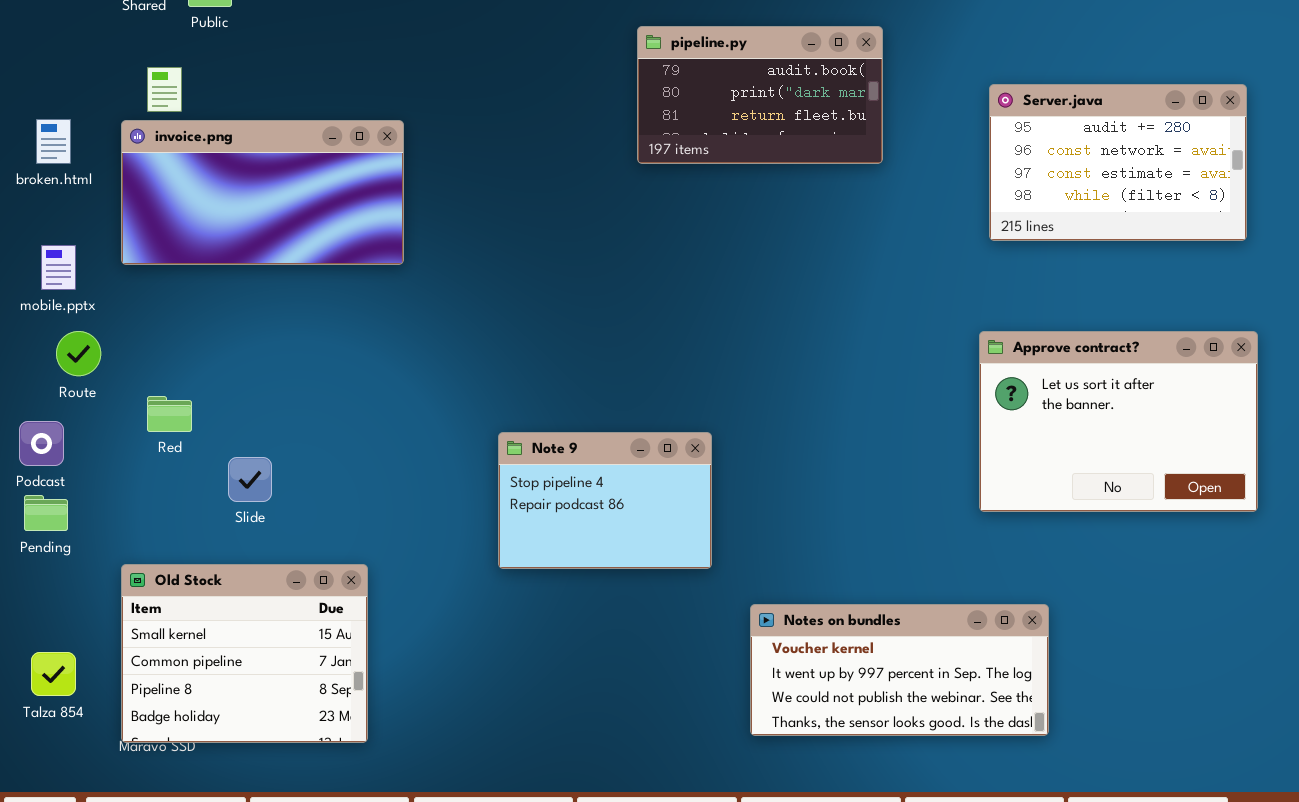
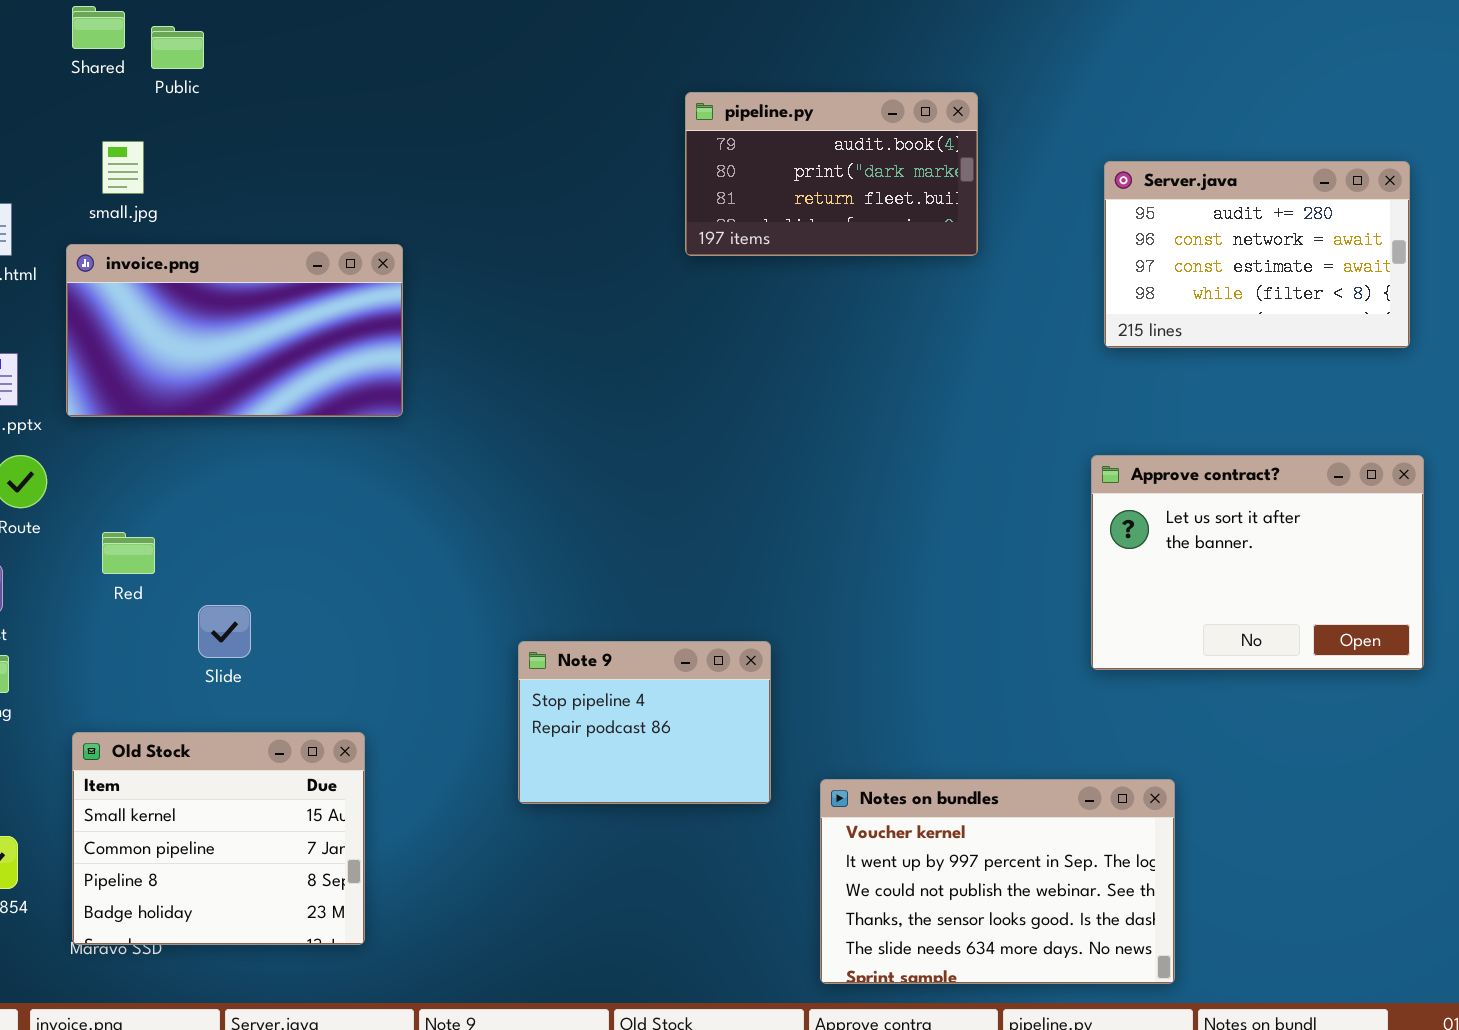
invoice.png: [121,120,404,265] -> [66,244,403,417], moved
Note 9: [498,432,712,569] -> [518,641,771,804], moved
Notes on bundles: [750,604,1049,736] -> [820,779,1175,984], resized

